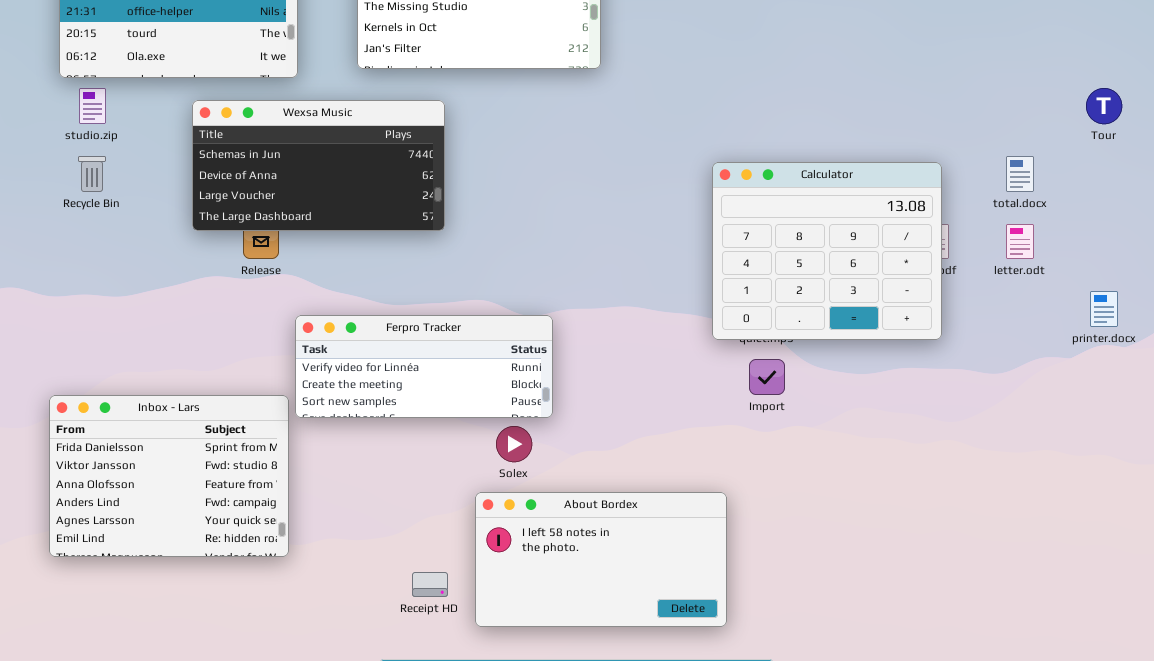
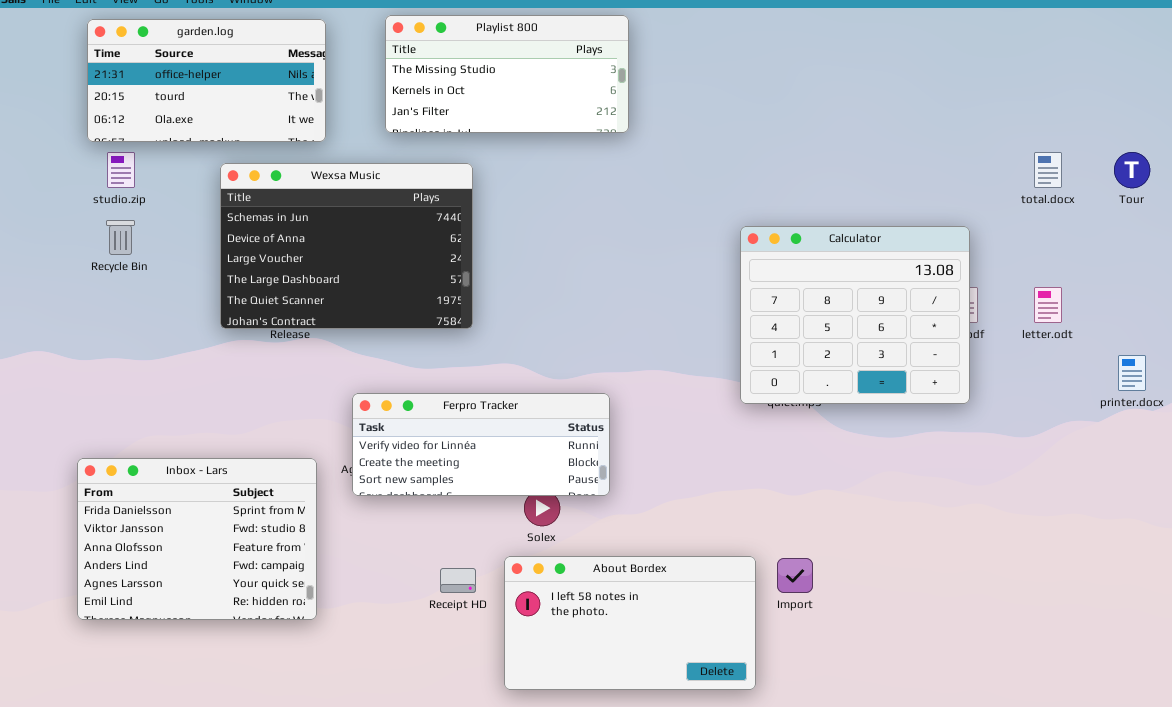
Wexsa Music: [192,100,445,231] -> [220,163,473,329], resized
total.docx: [1006,156,1034,192] -> [1034,152,1062,188], moved
Ferpro Tracker: [295,315,553,418] -> [352,393,610,496], moved
Import: [749,359,785,395] -> [777,558,813,593], moved
Receipt HD: [412,572,448,597] -> [440,568,476,593], moved

